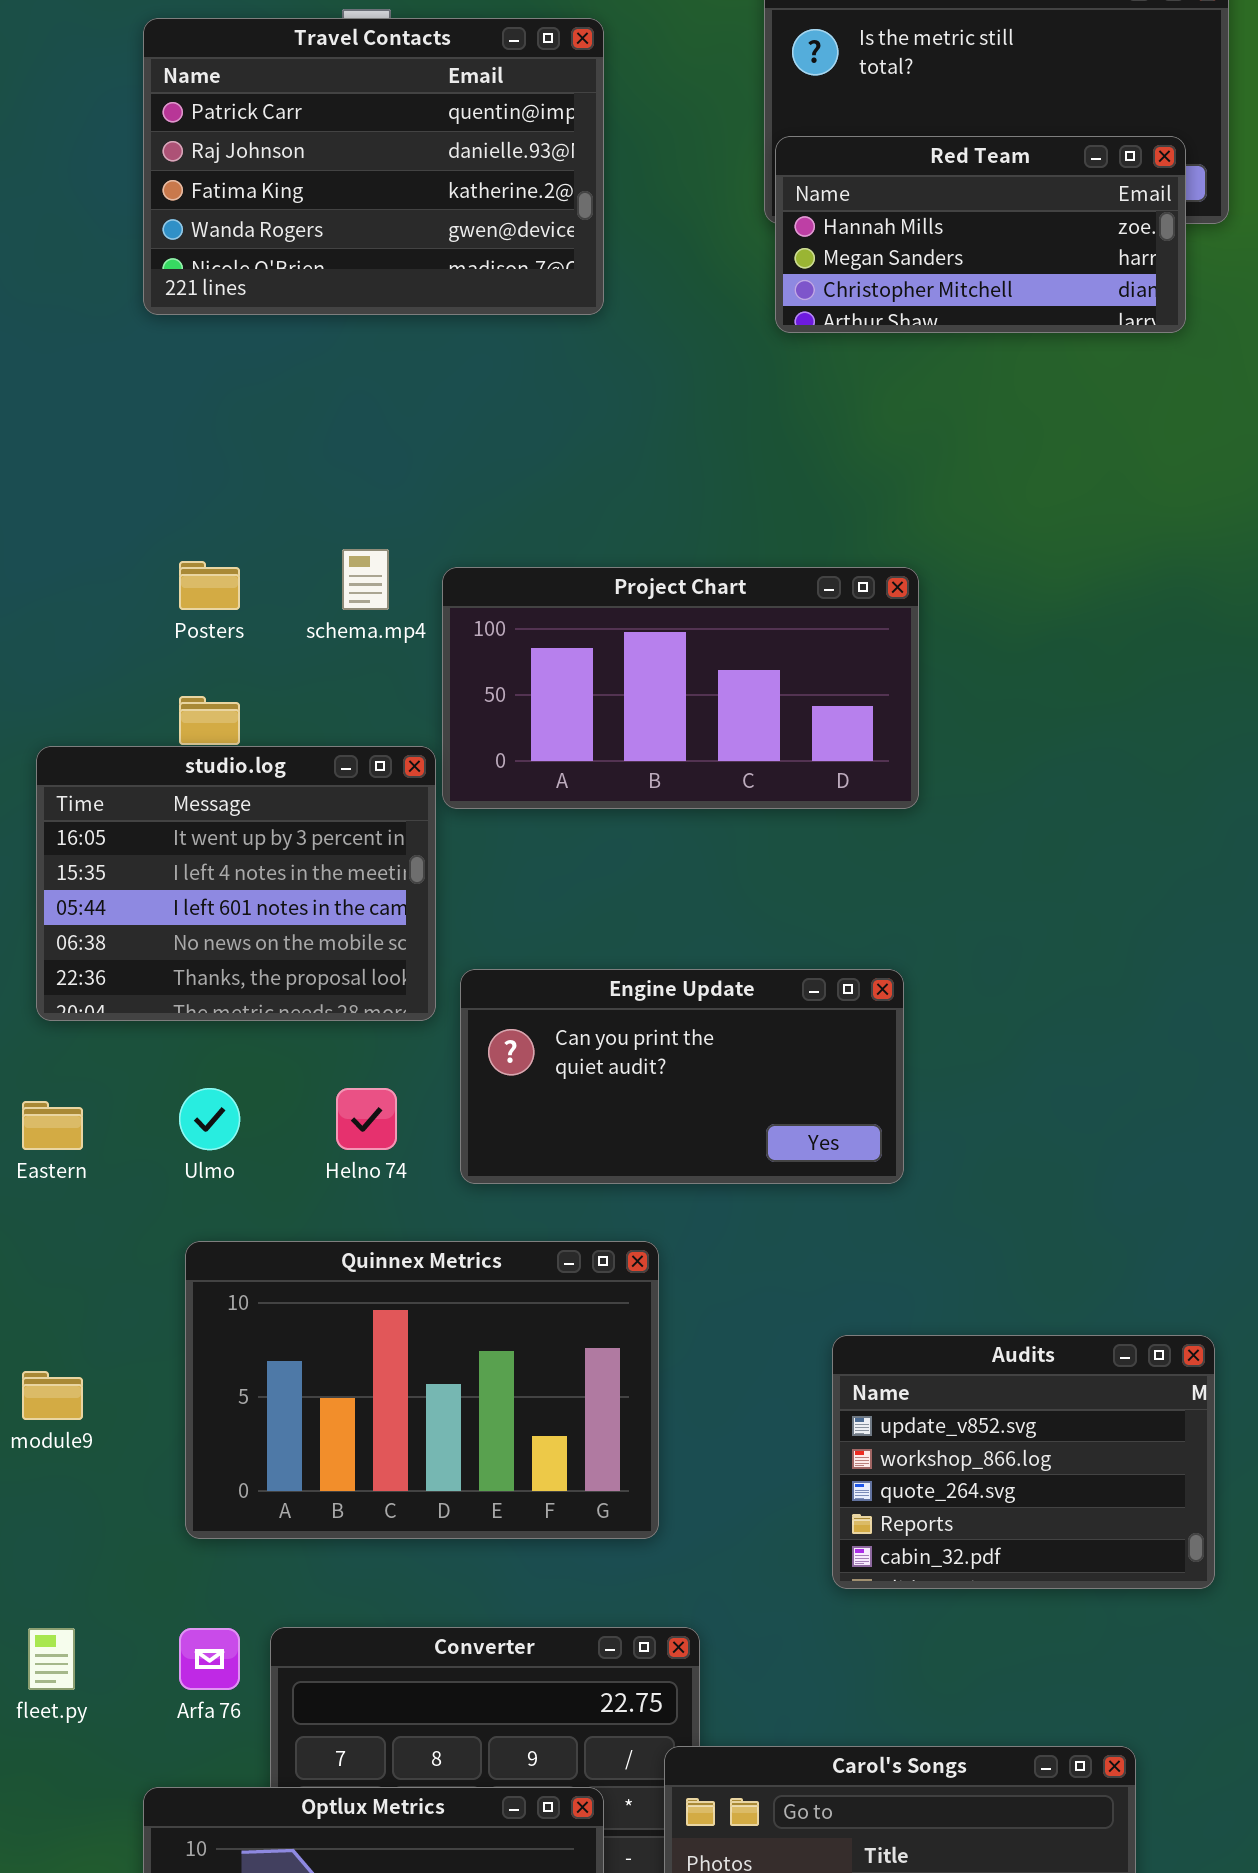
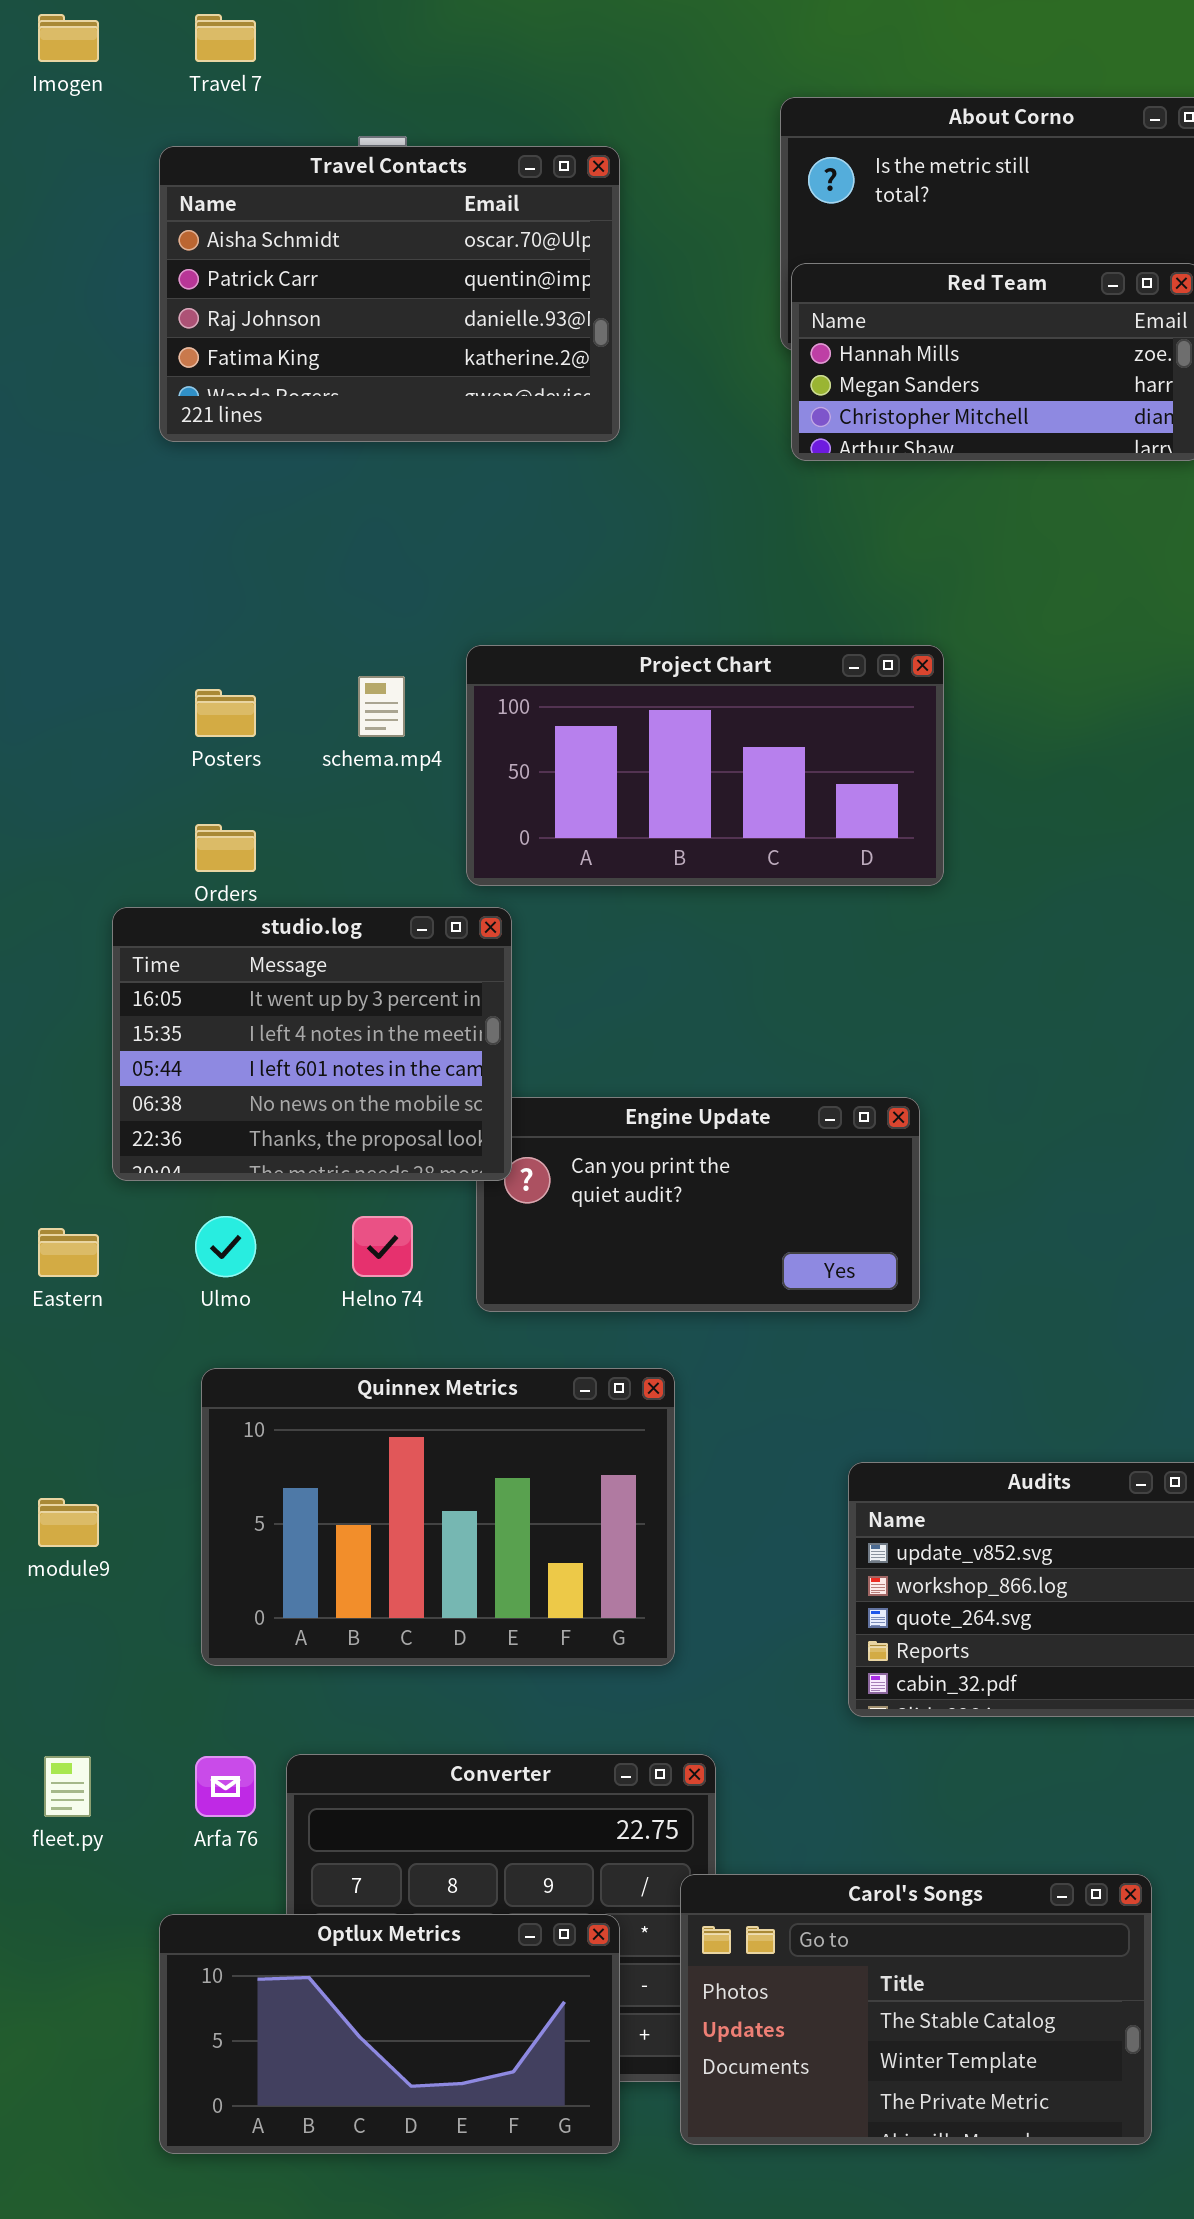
Travel Contacts: [143,18,604,315] -> [159,146,620,442], scrolled up 1 row
Project Chart: [442,567,919,809] -> [466,645,944,886], moved
studio.log: [36,746,436,1021] -> [112,907,512,1181], moved

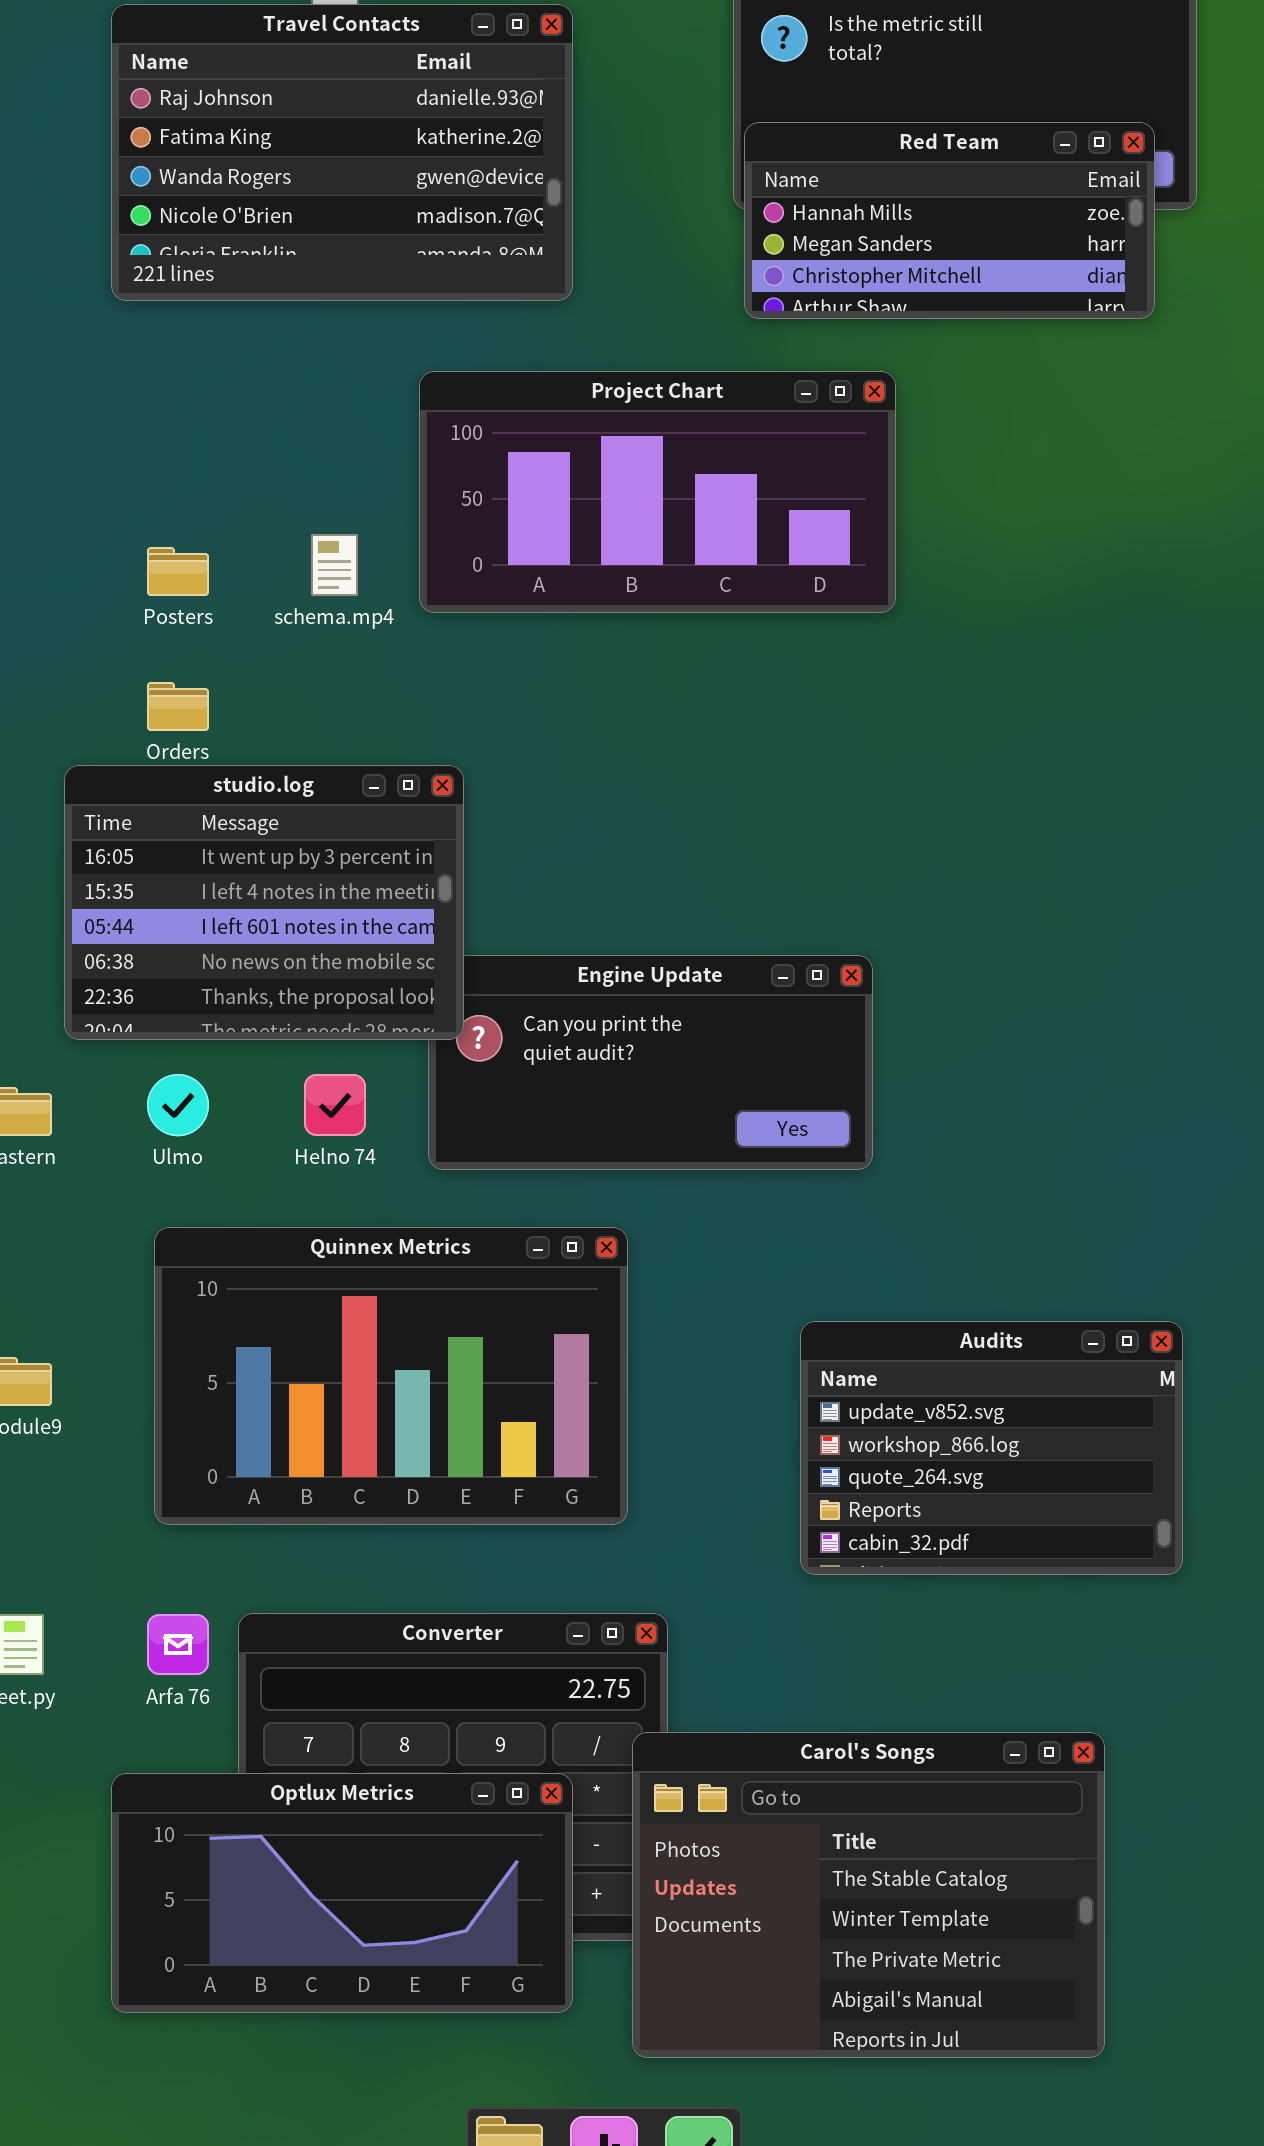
Travel Contacts: [159,146,620,442] -> [111,4,573,301], scrolled down 2 rows
Project Chart: [466,645,944,886] -> [419,371,896,613], moved
Carol's Songs: [680,1874,1152,2145] -> [632,1732,1105,2058], resized

